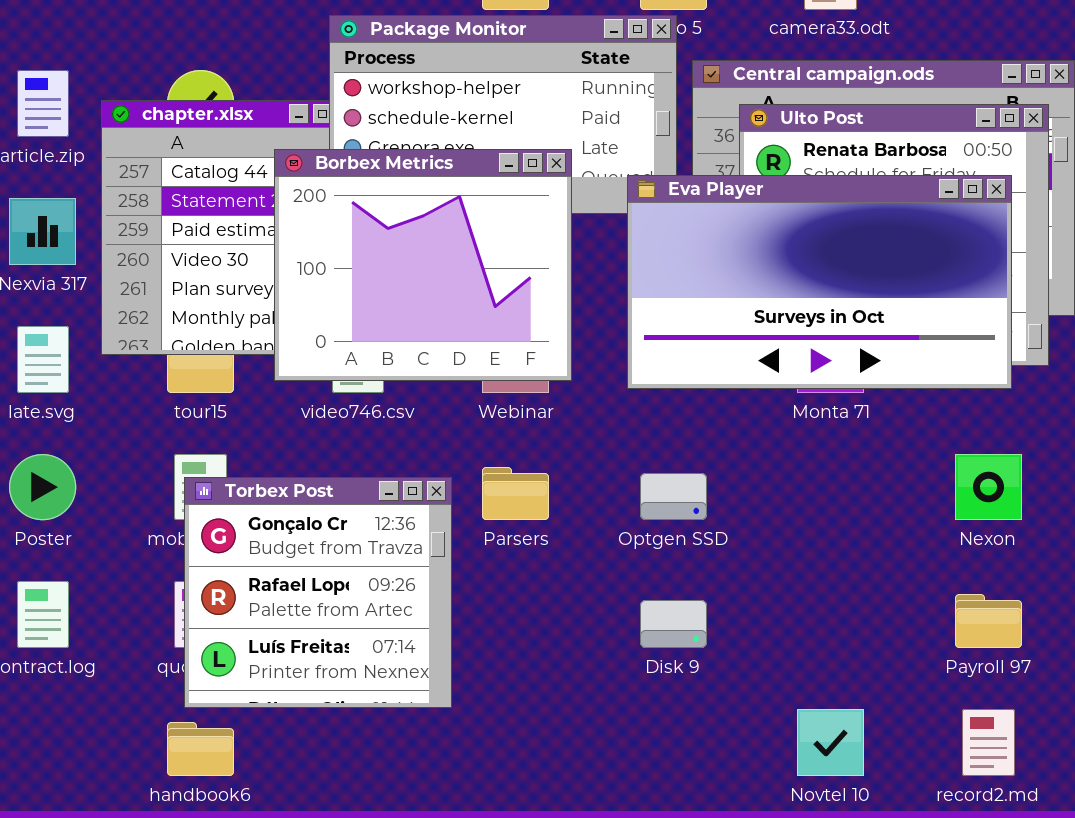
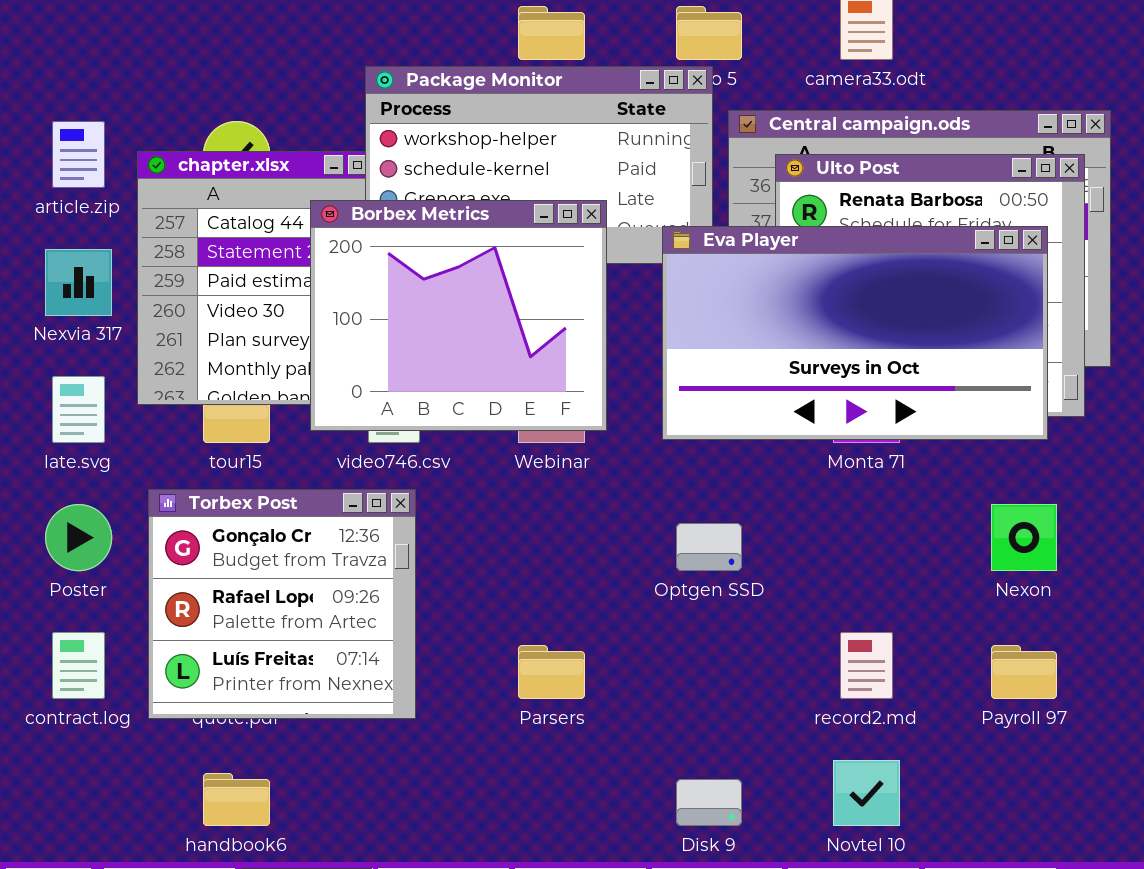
Parsers: [482,467,549,520] -> [518,645,585,699], moved
Torbex Post: [184,477,452,708] -> [148,489,416,719], moved
Disk 9: [640,600,707,648] -> [676,779,742,826], moved
record2.md: [962,709,1015,776] -> [840,632,893,699], moved

